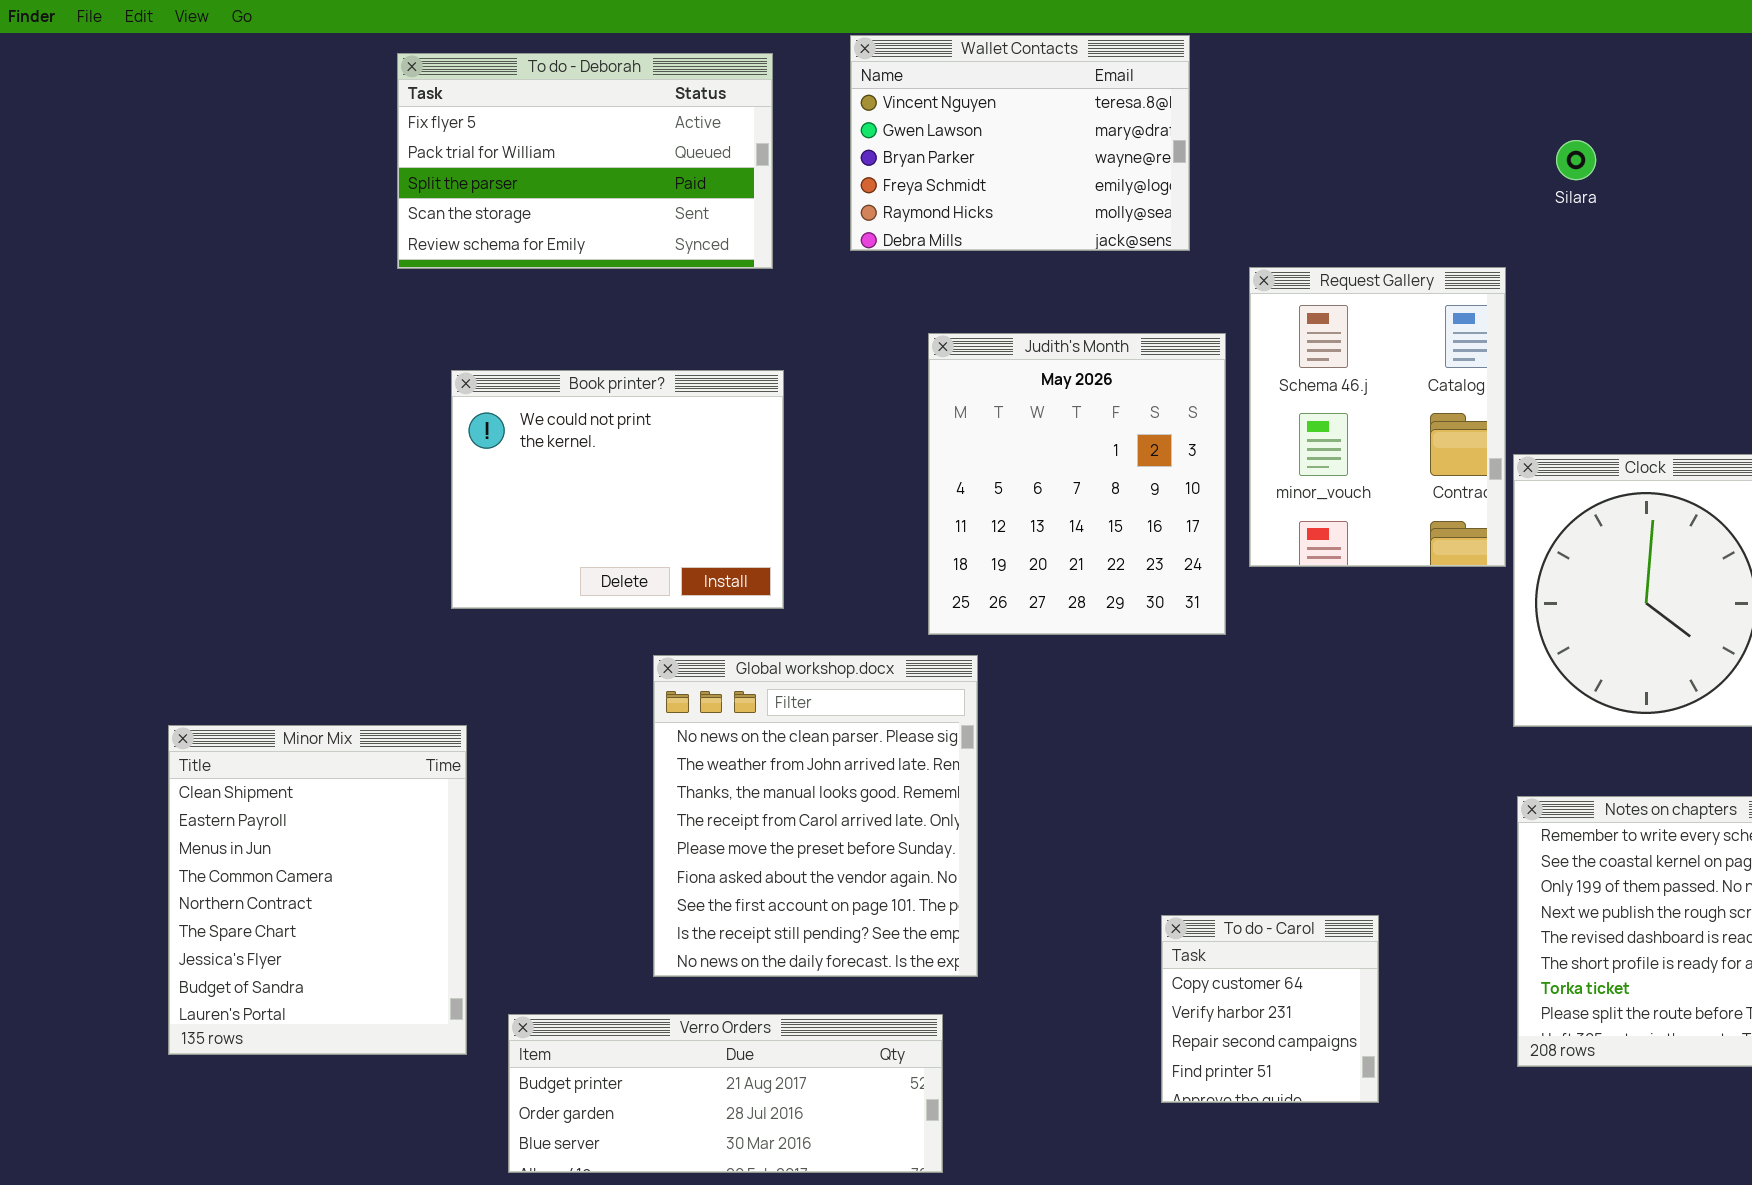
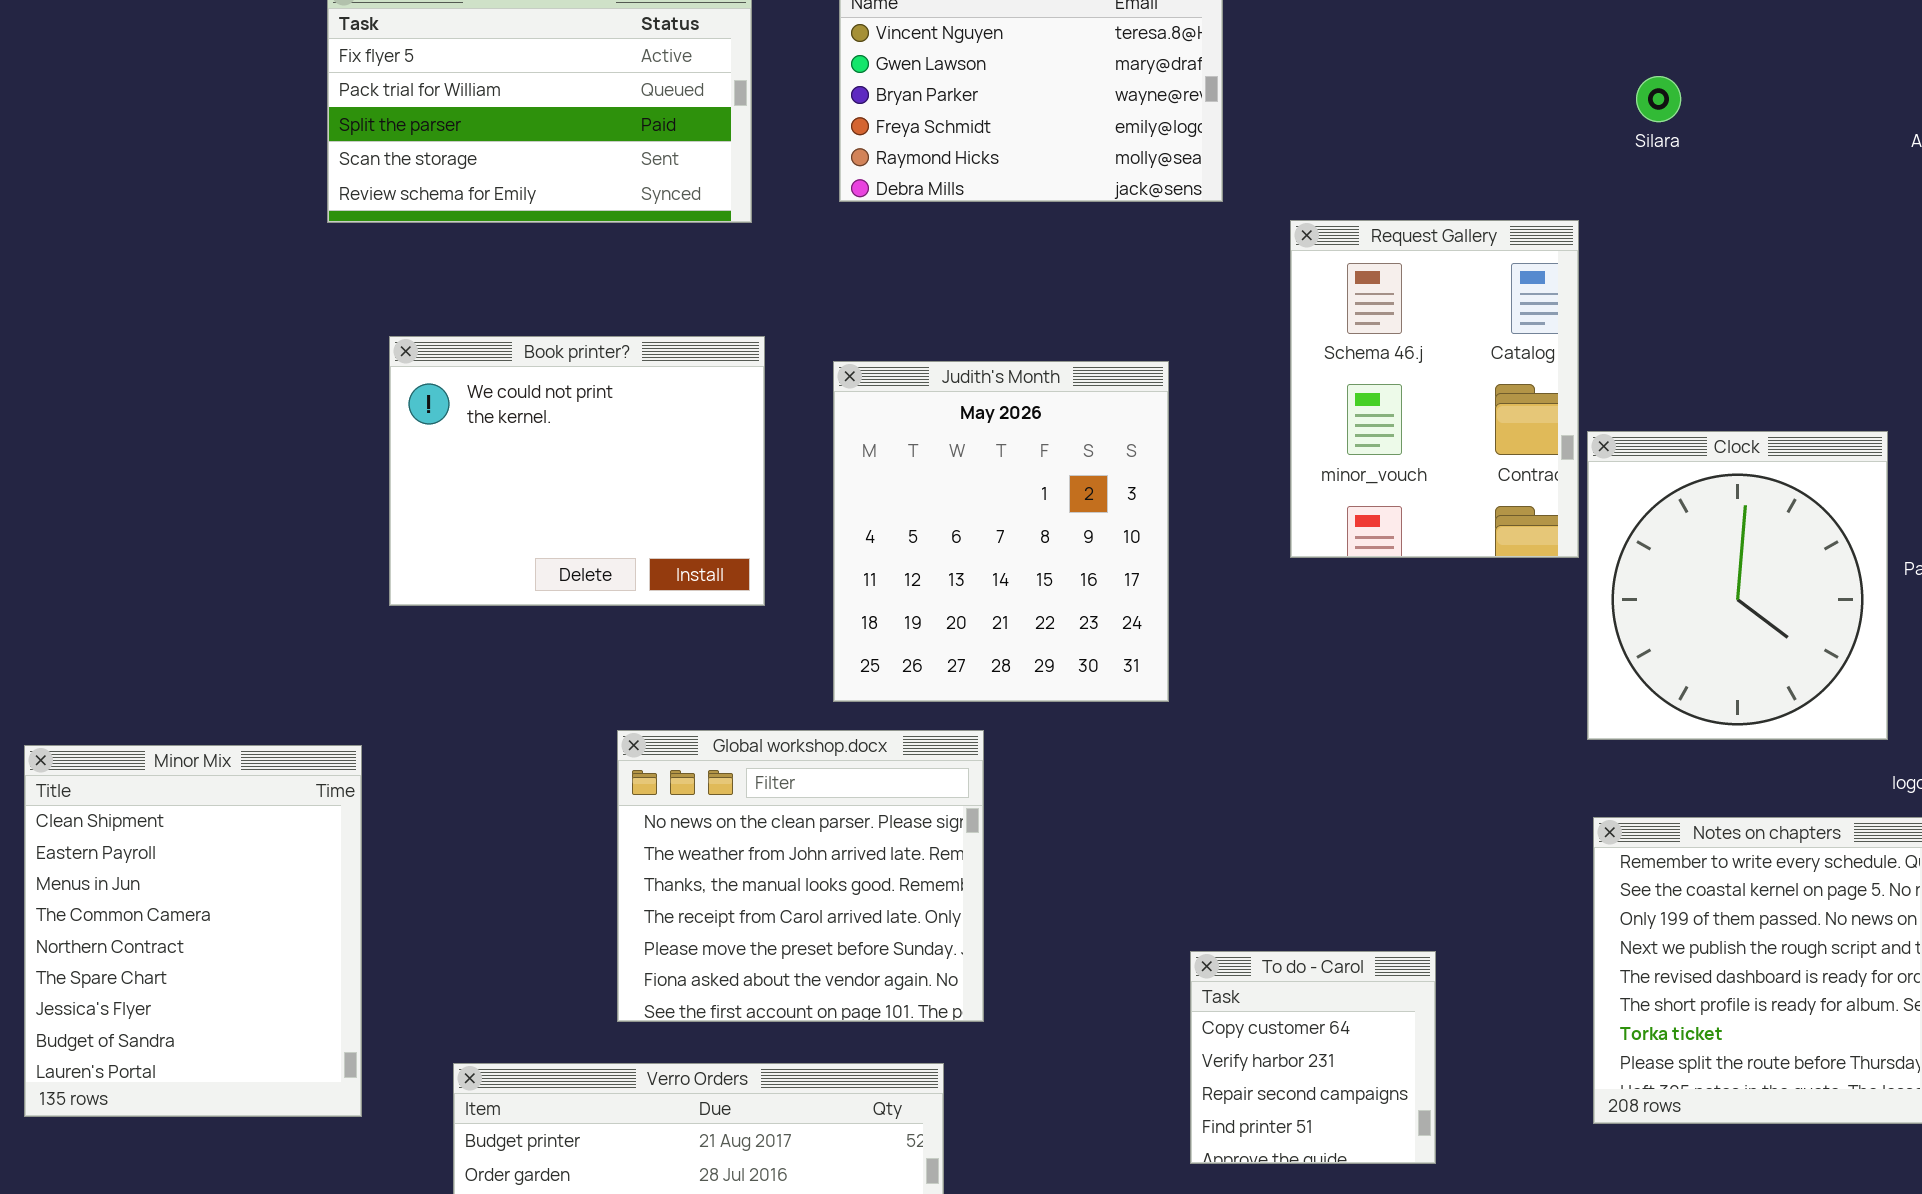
Judith's Month: [928,333,1226,635] -> [833,361,1169,702], moved
Global workshop.docx: [653,655,978,977] -> [617,730,984,1022], resized
Minor Mix: [168,725,467,1055] -> [24,745,362,1117], moved

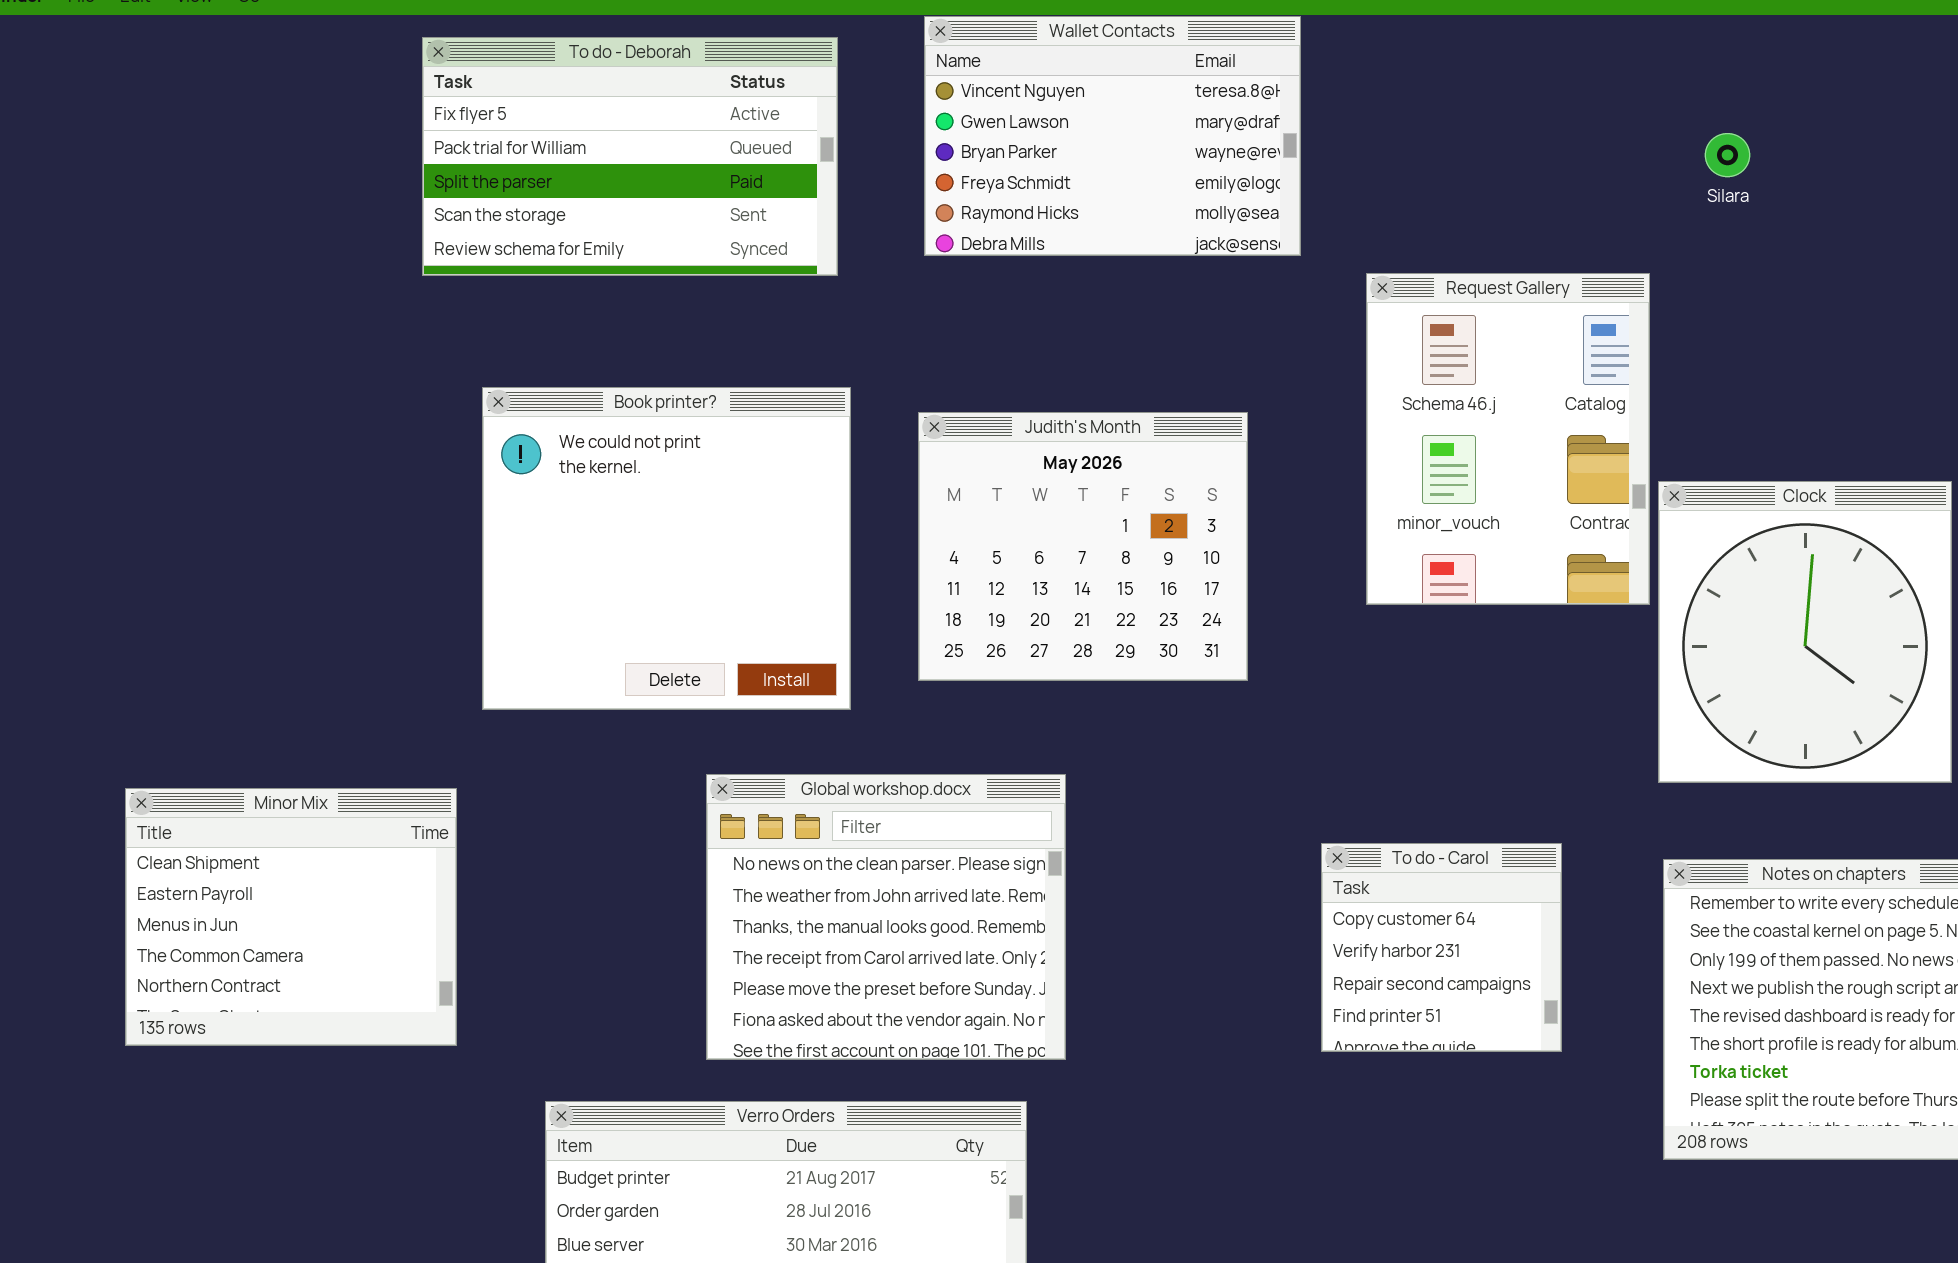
Book printer?: [389,336,765,606] -> [482,387,851,710], resized
Judith's Month: [833,361,1169,702] -> [918,412,1248,681], resized
Minor Mix: [24,745,362,1117] -> [125,788,457,1046], resized
To do - Carol: [1190,951,1436,1164] -> [1321,843,1562,1052], moved

